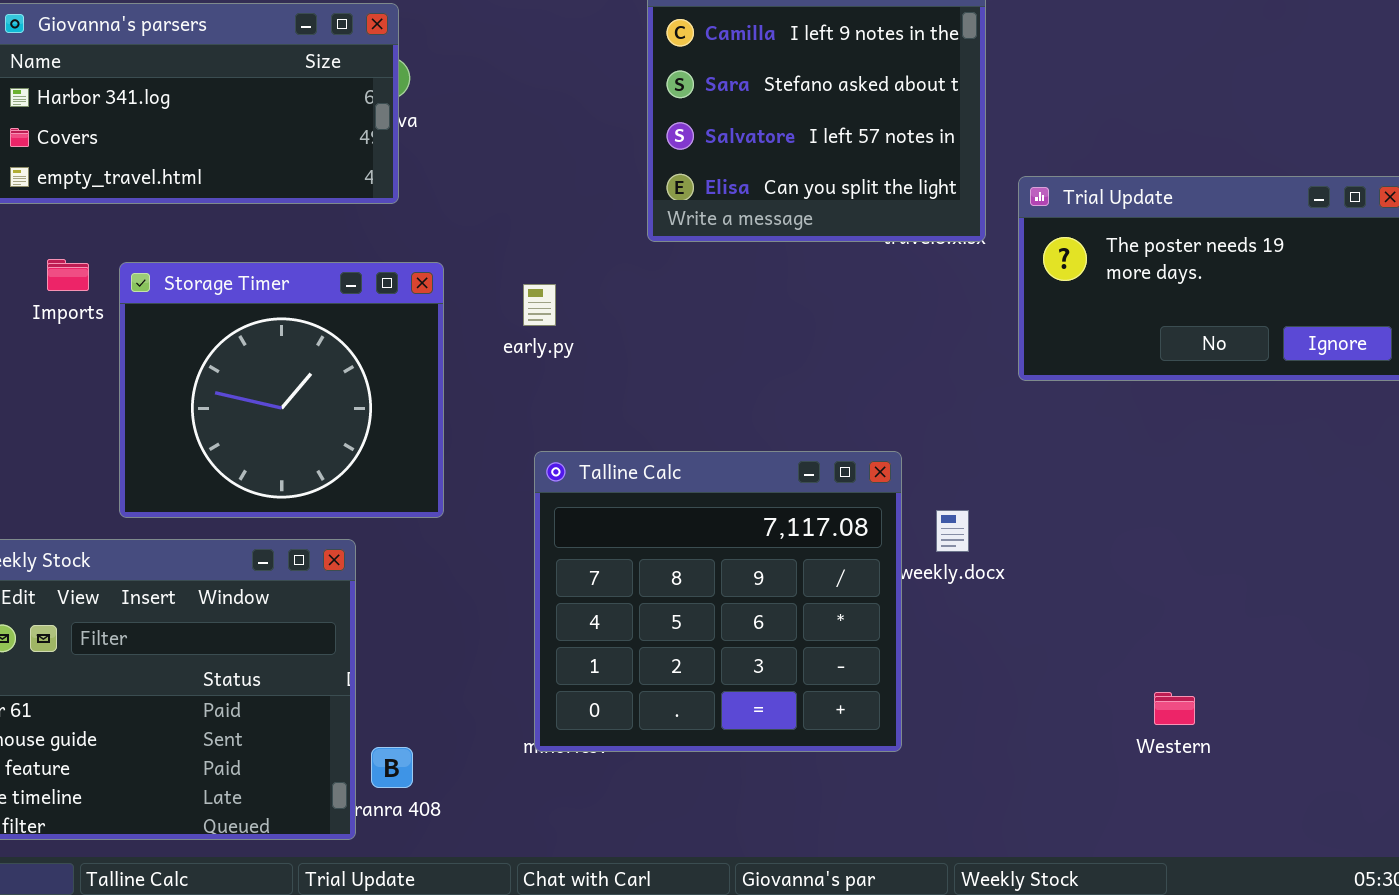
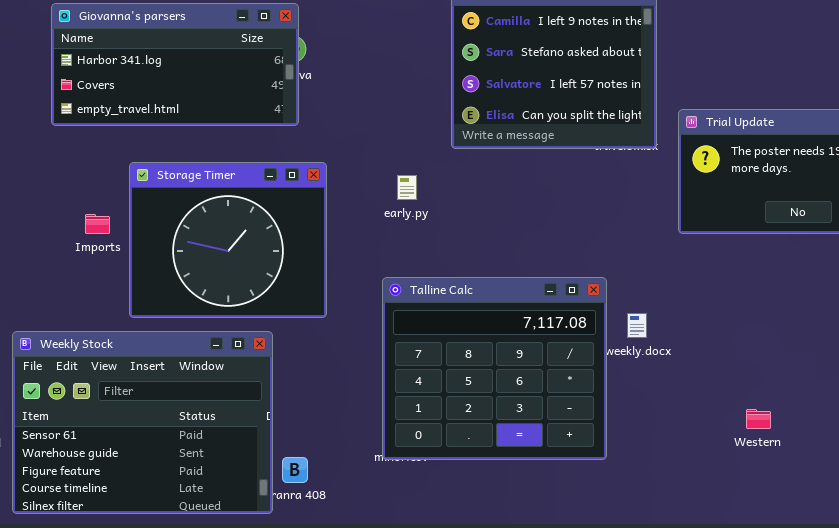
Imports: [47,259,89,291] -> [85,214,110,234], moved
early.py: [523,284,556,326] -> [397,175,417,200], moved
Western: [1154,692,1195,725] -> [746,409,771,429], moved

